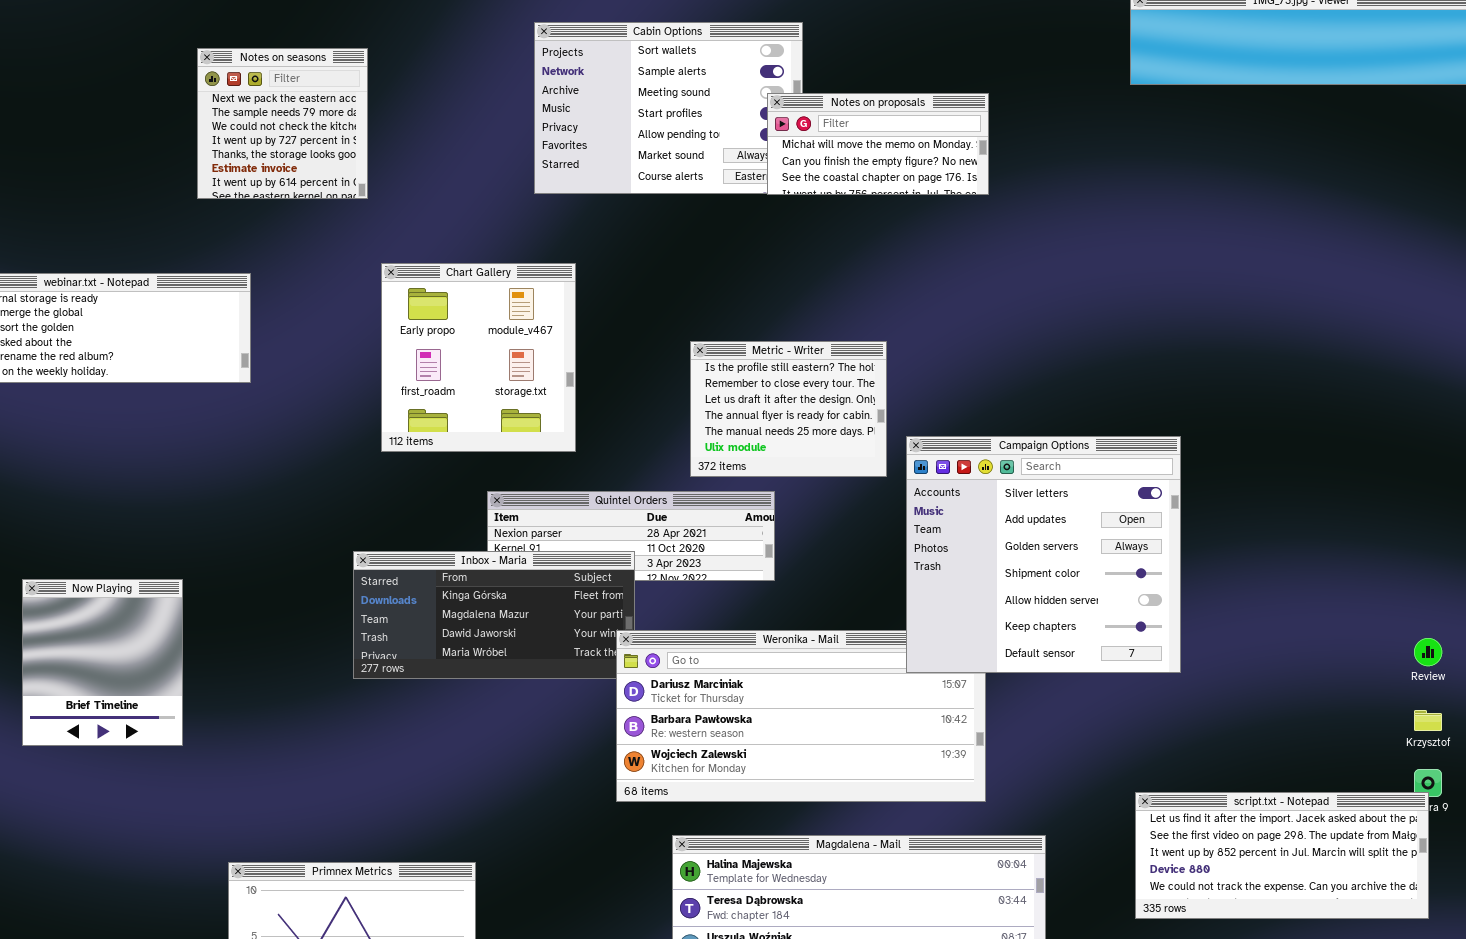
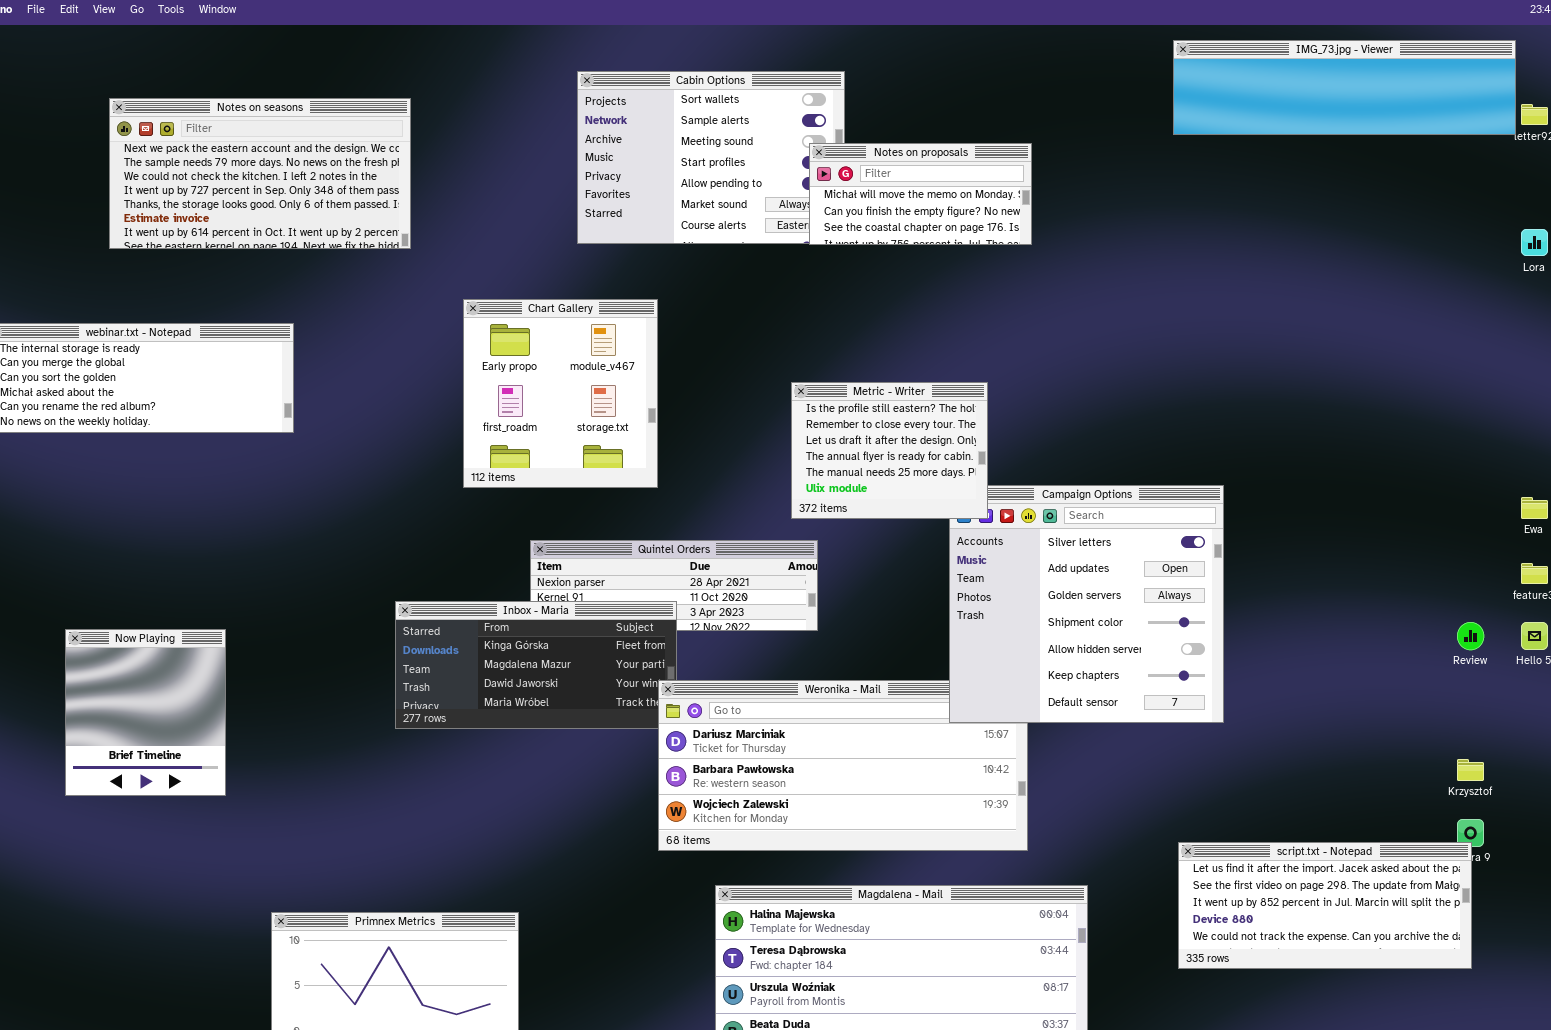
Notes on seasons: [197,48,368,199] -> [109,98,411,249], resized
Chart Gallery: [381,263,576,452] -> [463,299,658,488], moved
Metric - Writer: [690,341,887,477] -> [791,382,988,519], moved
Review: [1414,638,1442,666] -> [1457,622,1484,650], moved

